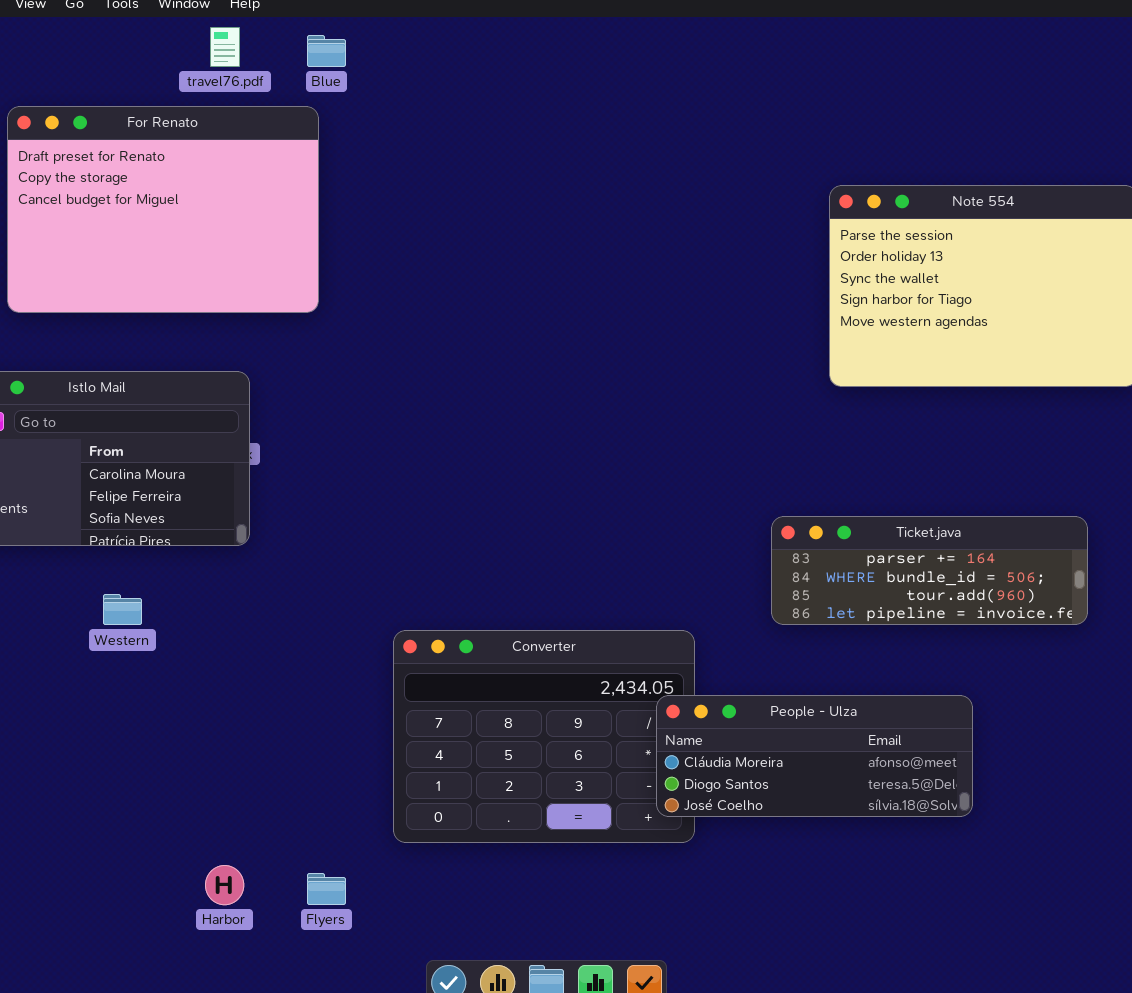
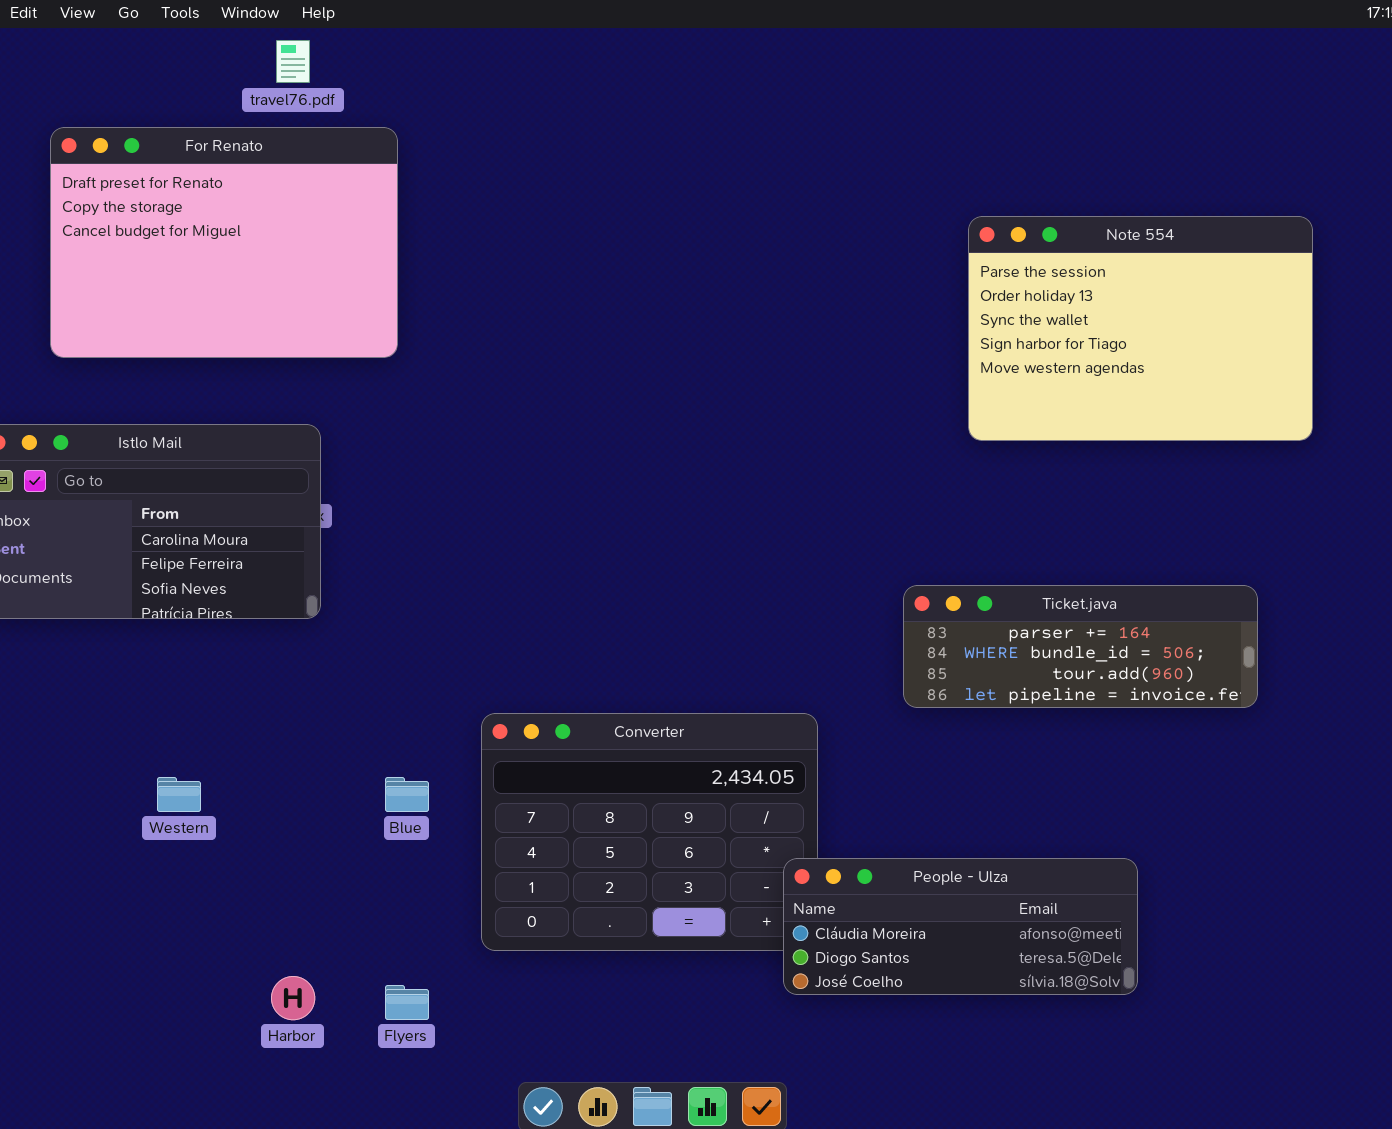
Blue: [307,35,346,67] -> [385,777,429,812], moved
Western: [103,594,142,625] -> [157,777,201,812], moved
People - Ulza: [656,695,973,817] -> [783,858,1138,995], moved

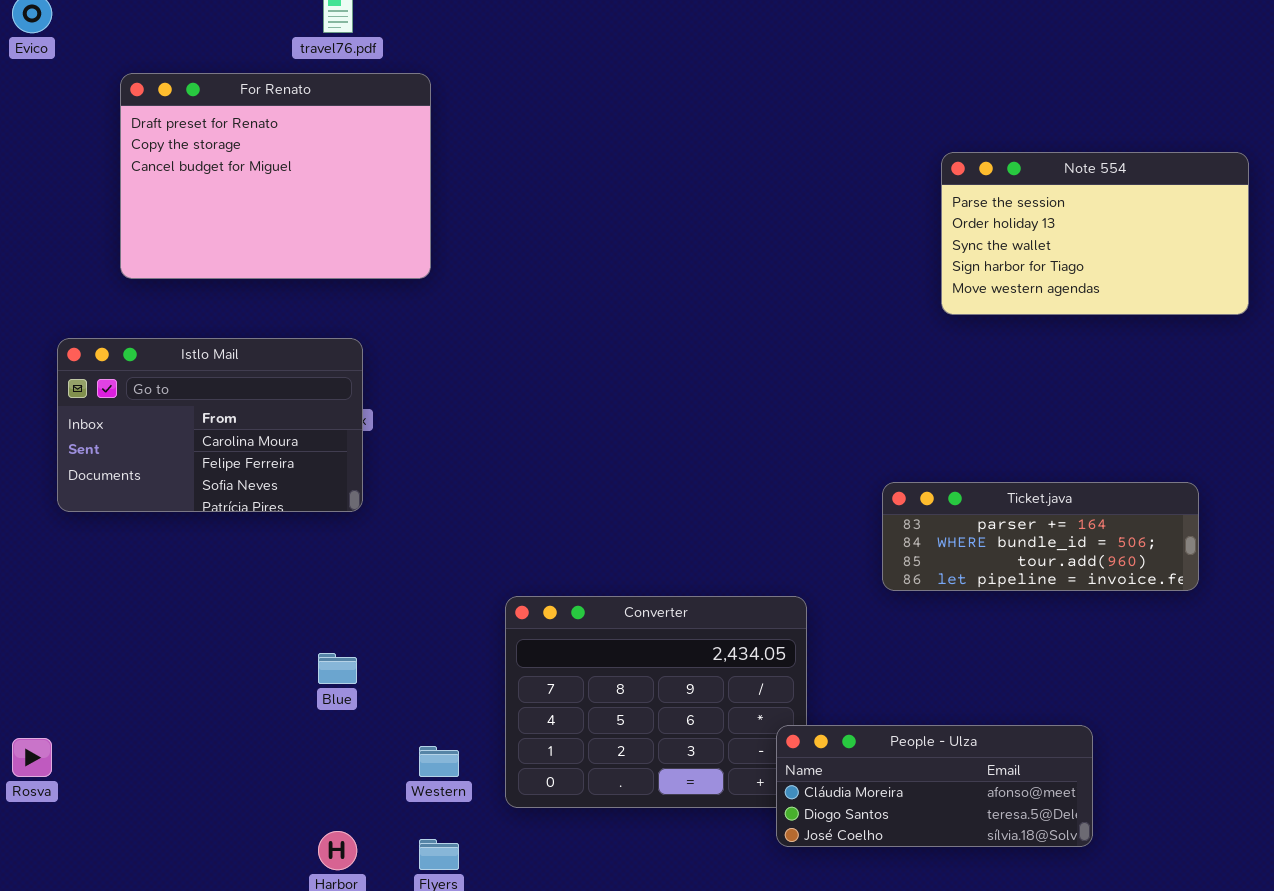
Note 554: [968,216,1313,441] -> [941,152,1249,315], resized
Western: [157,777,201,812] -> [419,746,459,777], moved
Blue: [385,777,429,812] -> [318,653,357,684], moved

